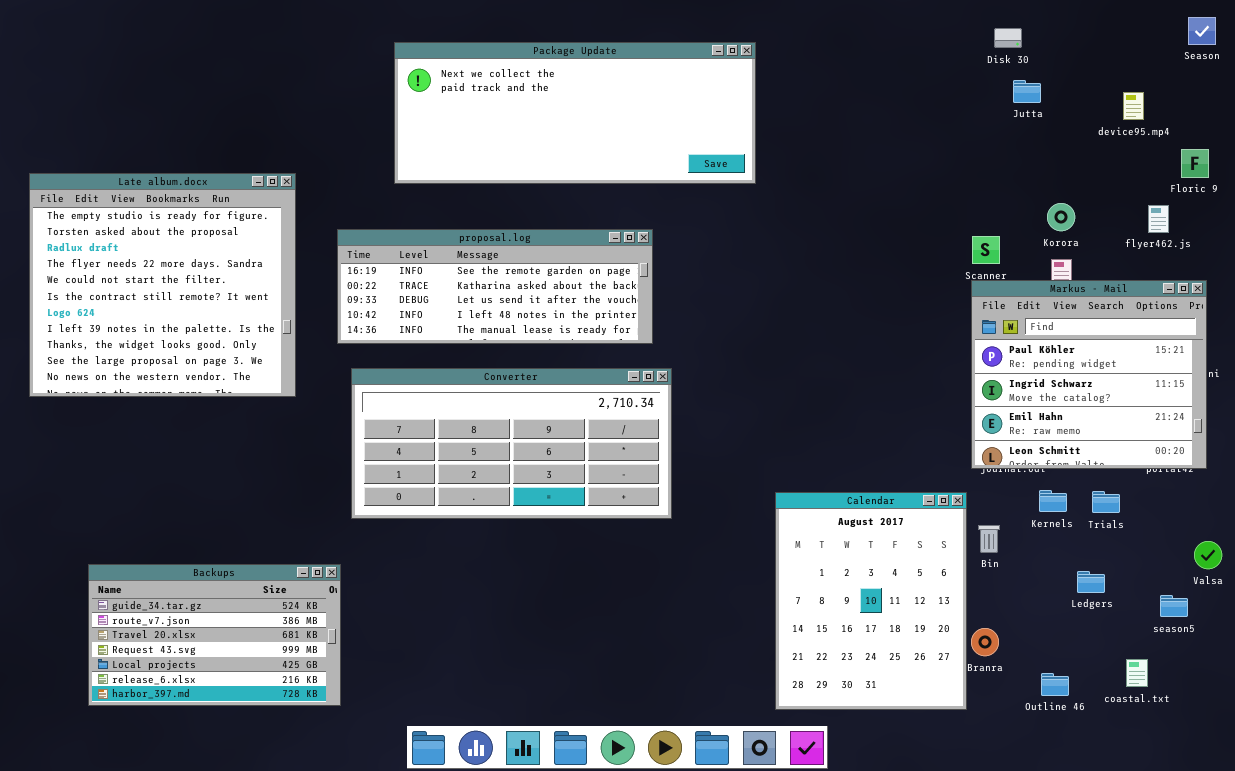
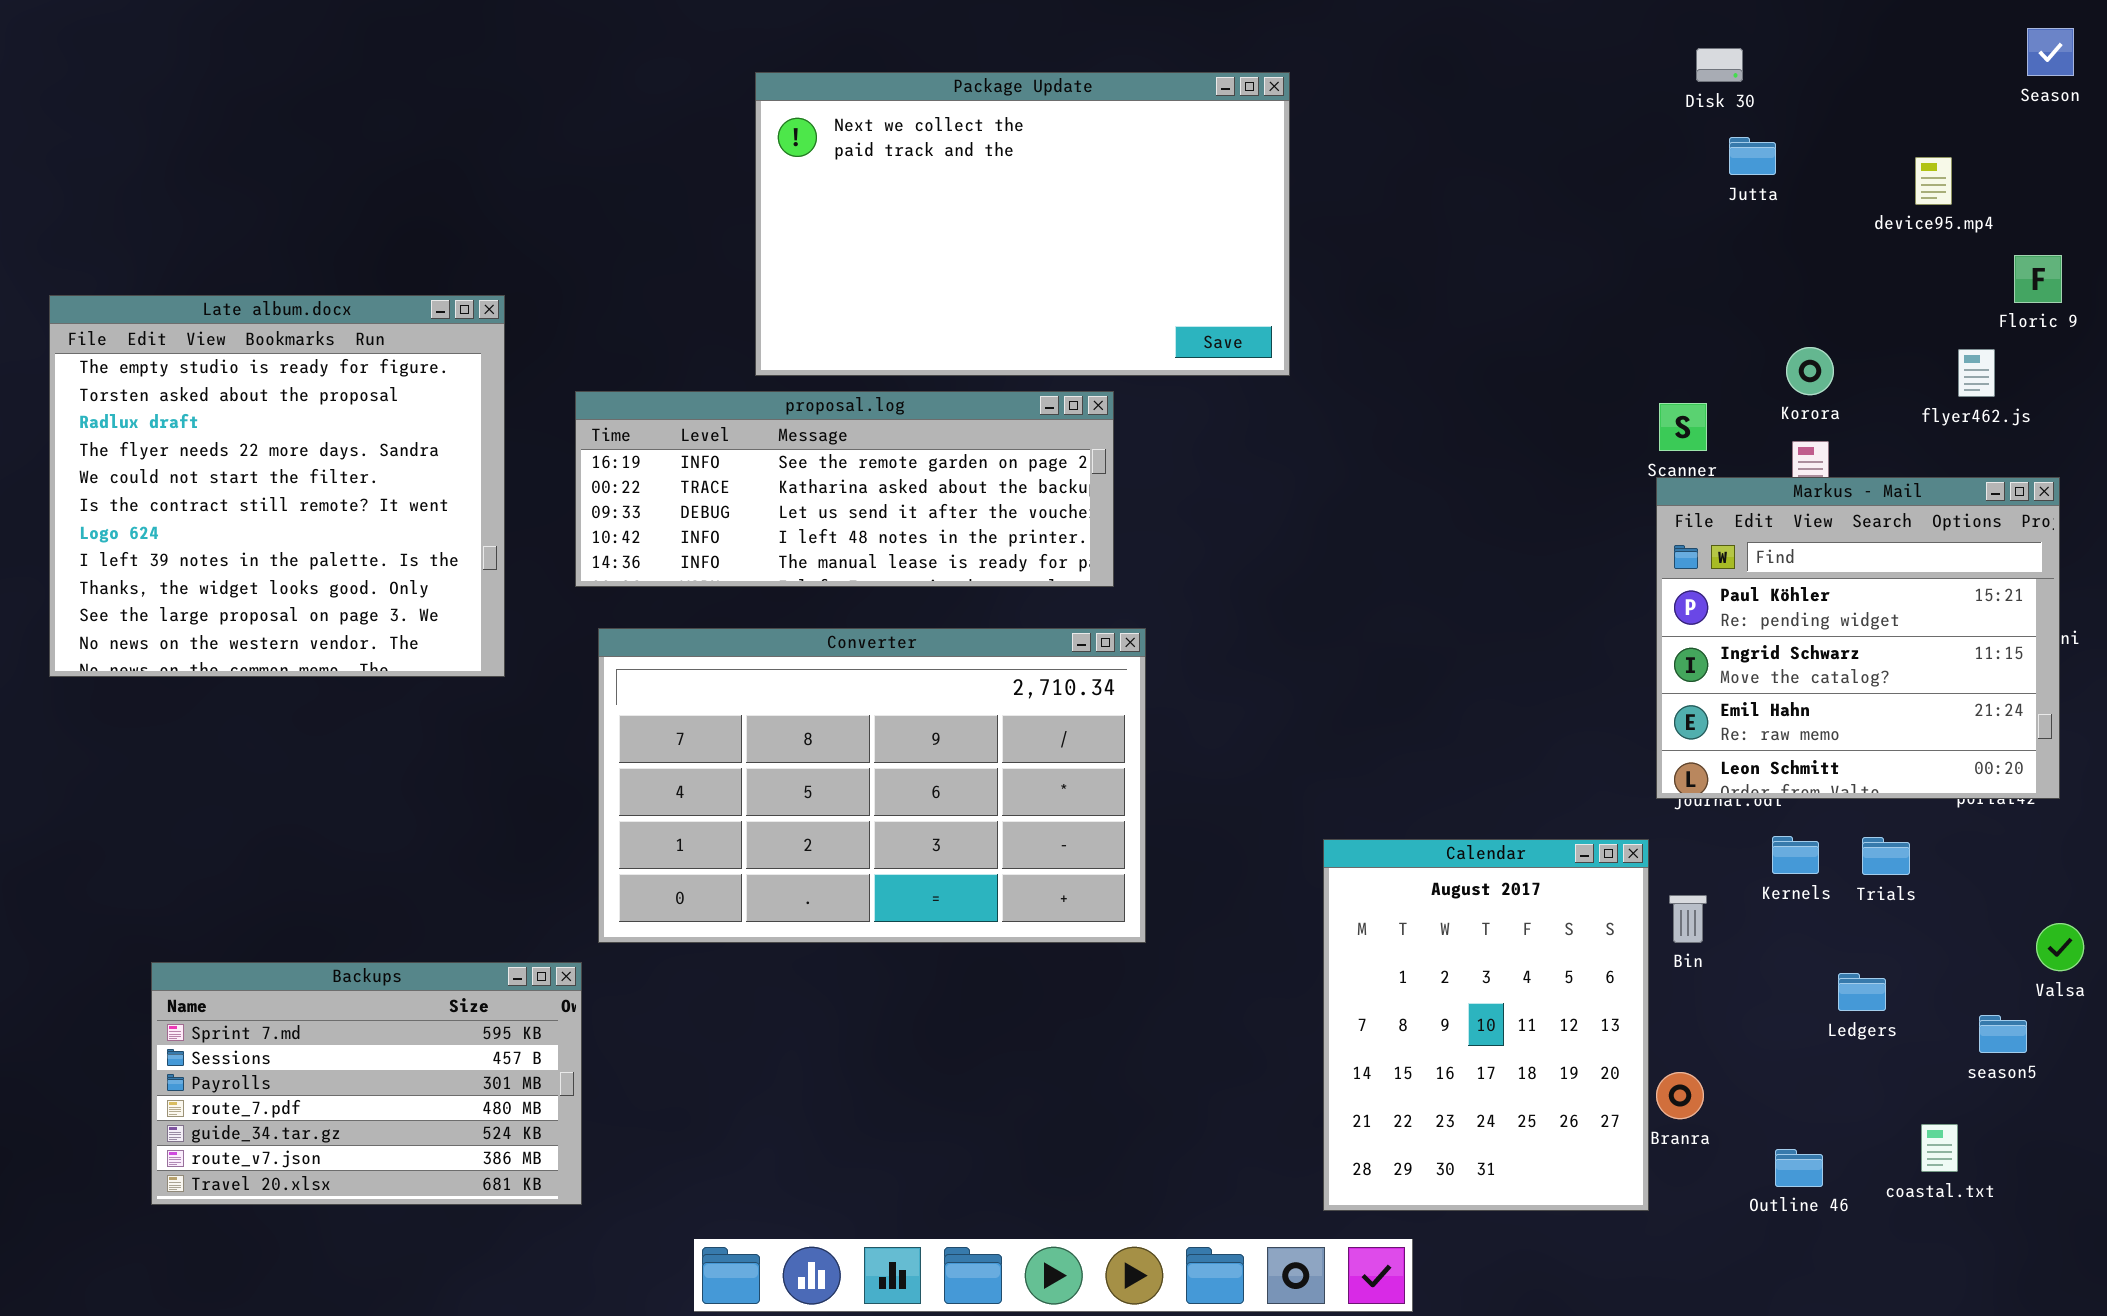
Package Update: [394,42,756,184] -> [755,72,1290,376], resized
Converter: [351,368,672,519] -> [598,628,1146,943], resized
Backups: [88,564,341,706] -> [151,962,582,1205], scrolled up 4 rows

